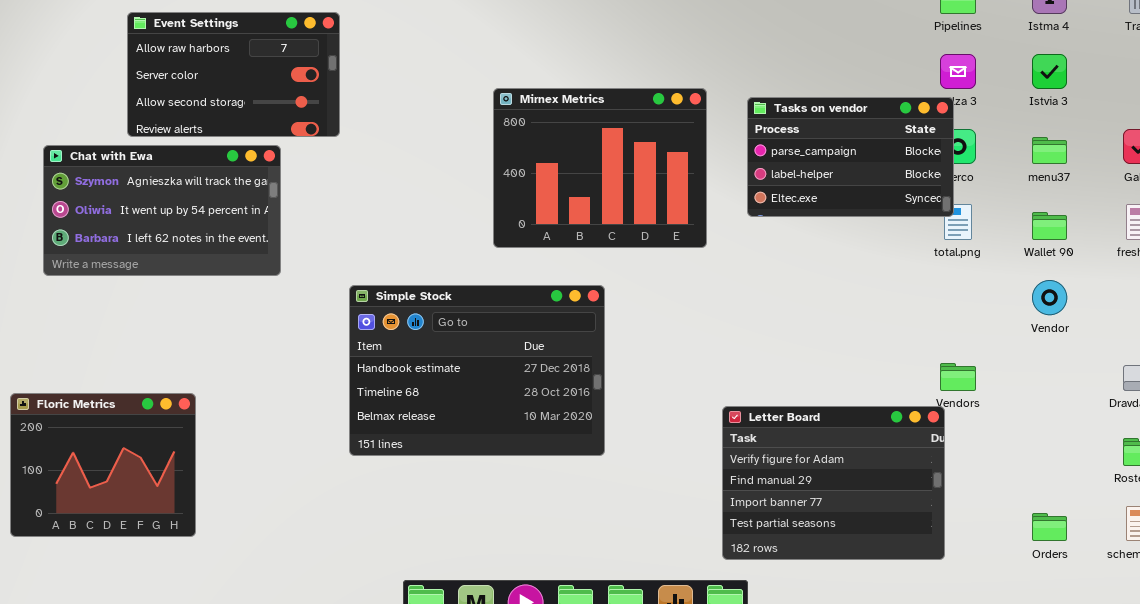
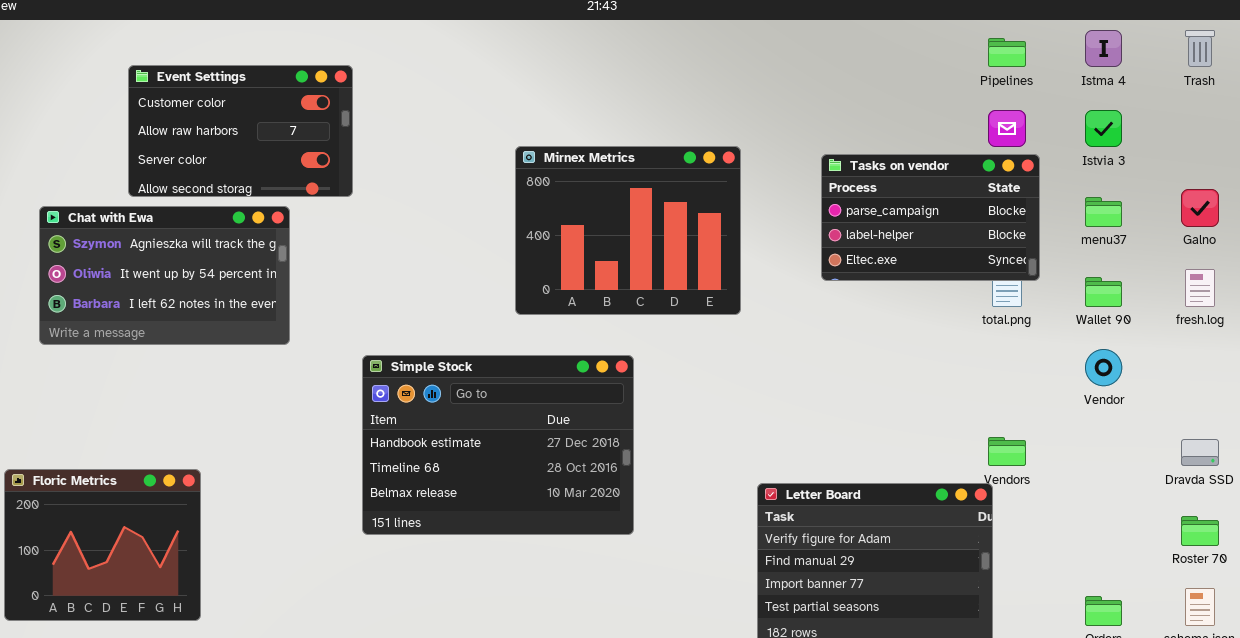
Event Settings: [127,12,340,137] -> [128,65,353,197], scrolled up 1 row
Tasks on vendor: [747,97,954,217] -> [821,154,1040,281], moved

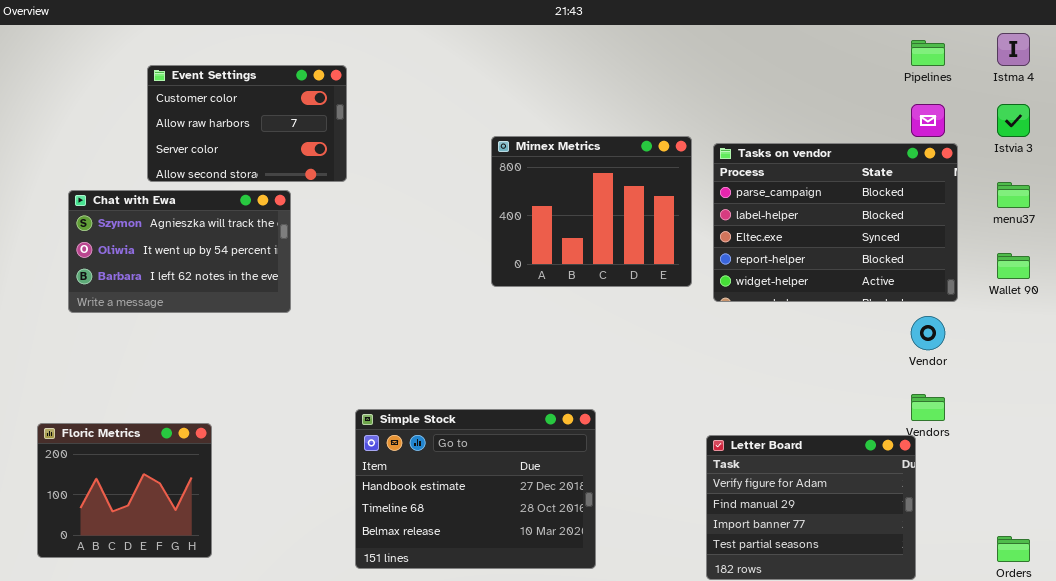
Tasks on vendor: [821,154,1040,281] -> [713,143,958,302], resized
Vendor: [1085,349,1122,386] -> [911,316,945,350], moved
Simple Stock: [362,355,634,535] -> [355,409,596,569], moved

